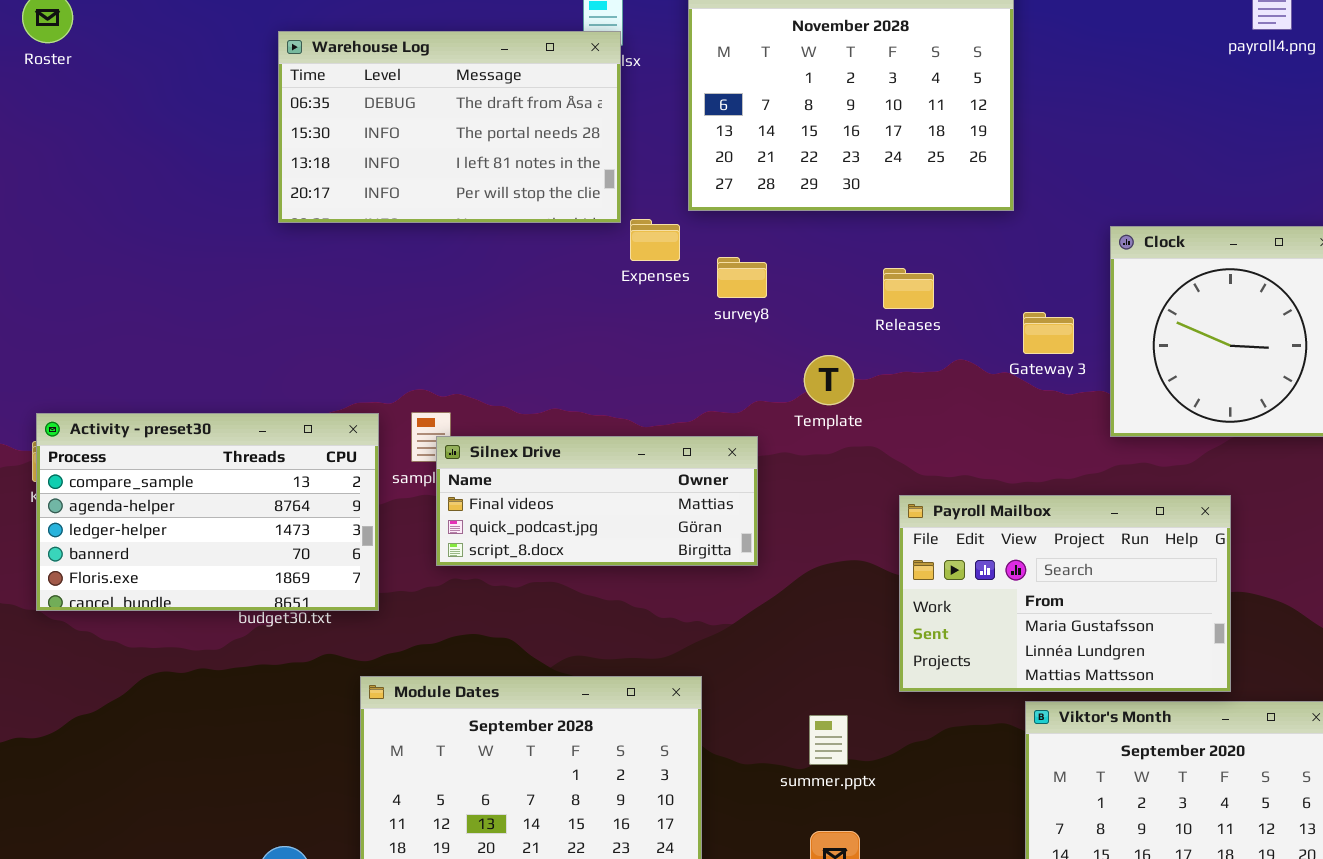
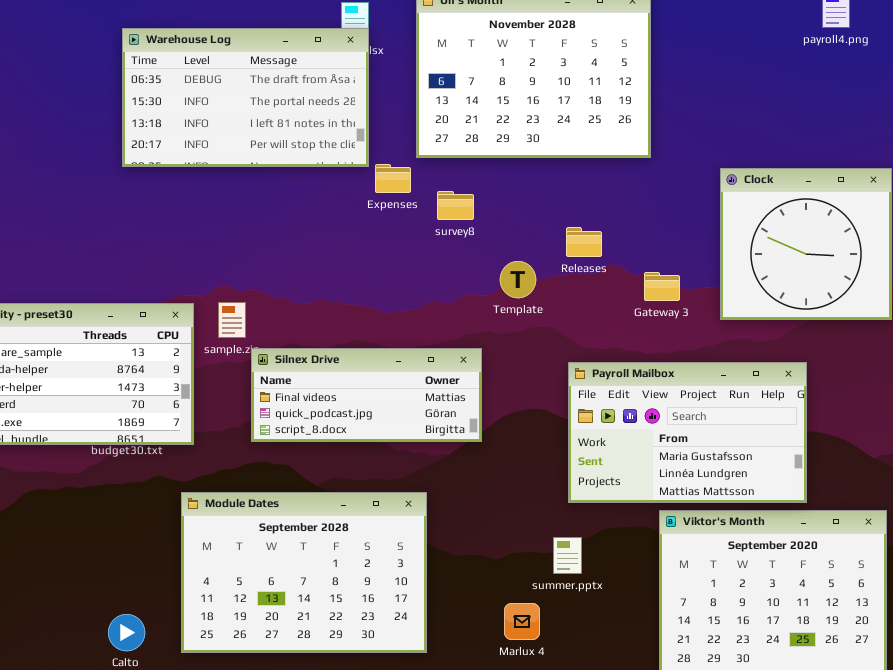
Releases: [883,268,934,309] -> [566,227,602,257], moved
Gateway 3: [1023,312,1074,354] -> [644,272,680,301], moved
Silnex Drive: [436,436,758,566] -> [251,348,482,442], moved
summer.pptx: [809,715,848,765] -> [553,537,582,574], moved

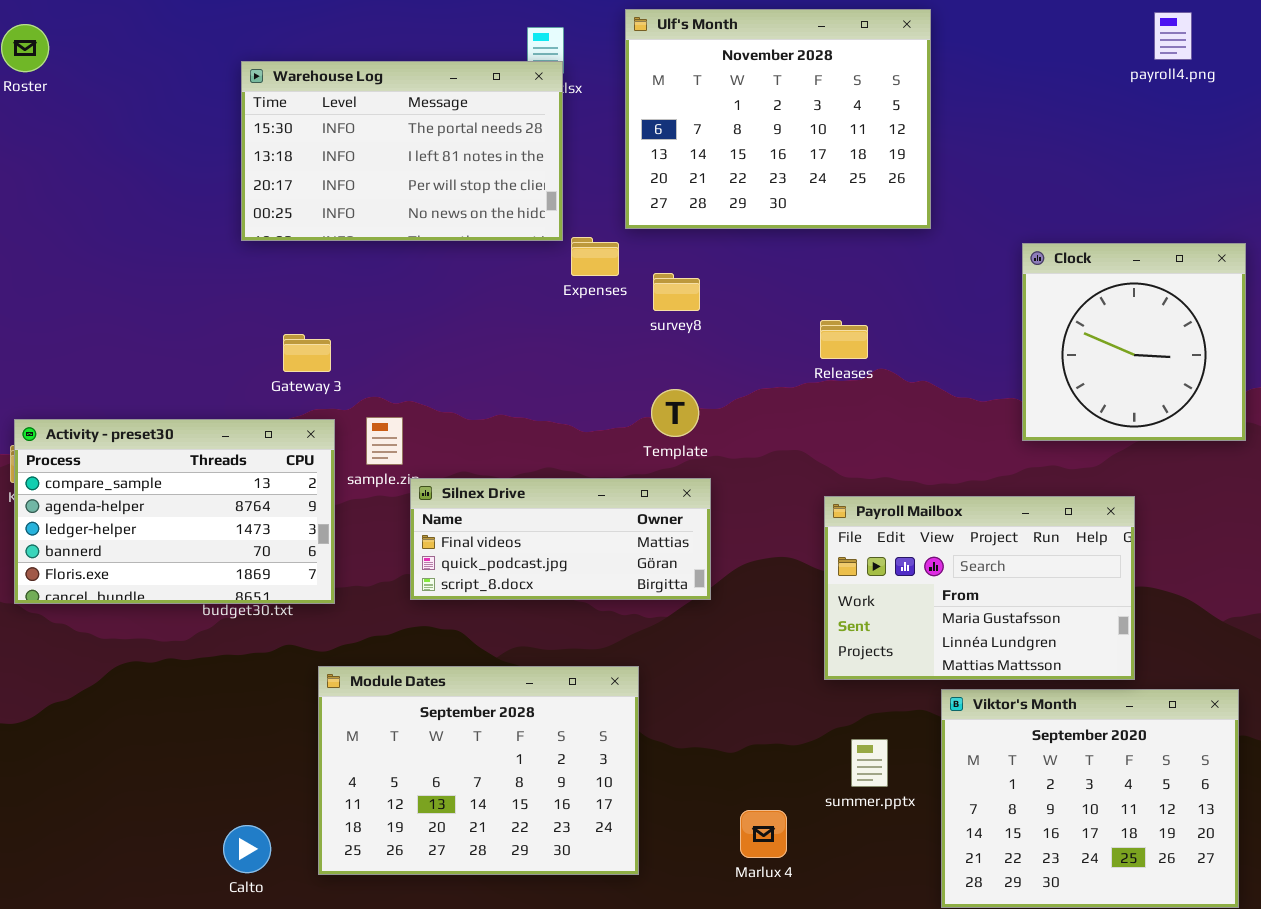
Warehouse Log: [122,28,369,167] -> [241,61,563,241], scrolled down 1 row
Template: [500,261,536,298] -> [651,389,699,437], moved
Gateway 3: [644,272,680,301] -> [283,334,331,372], moved
summer.pptx: [553,537,582,574] -> [851,739,888,787], moved

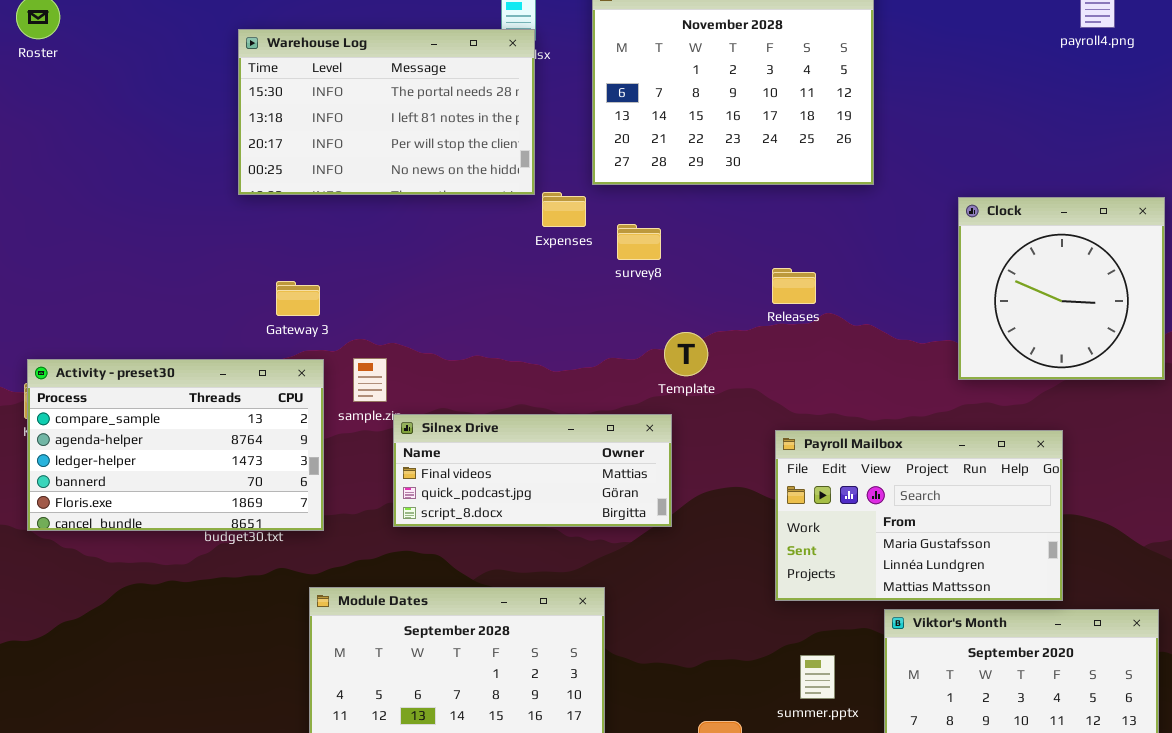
Template: [651,389,699,437] -> [664,332,708,376], moved

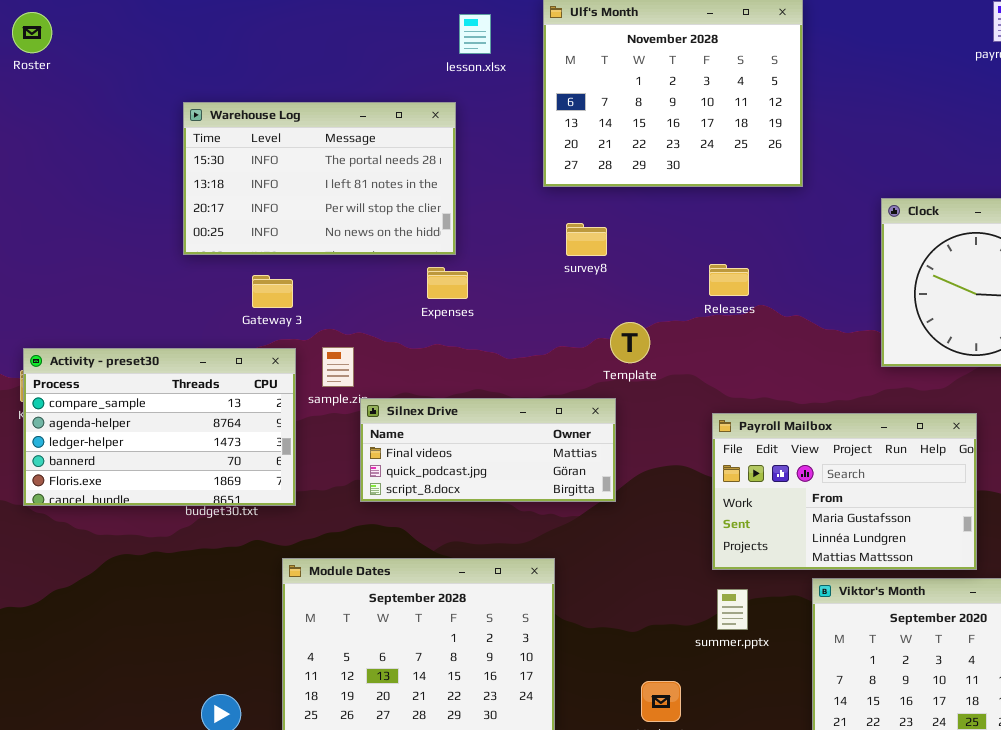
Warehouse Log: [238,29,535,195] -> [183,102,456,255], moved
Expenses: [542,192,586,227] -> [427,267,468,299], moved
summer.pptx: [800,655,835,699] -> [717,589,748,630], moved

